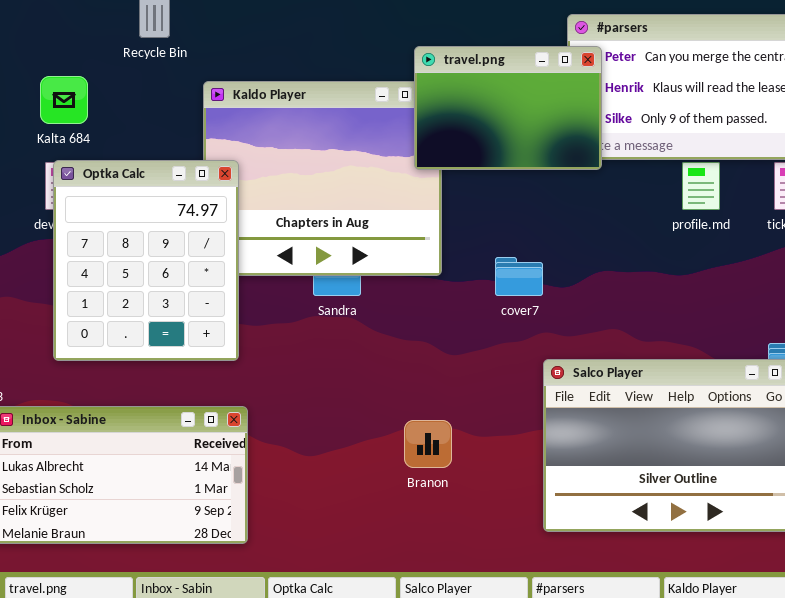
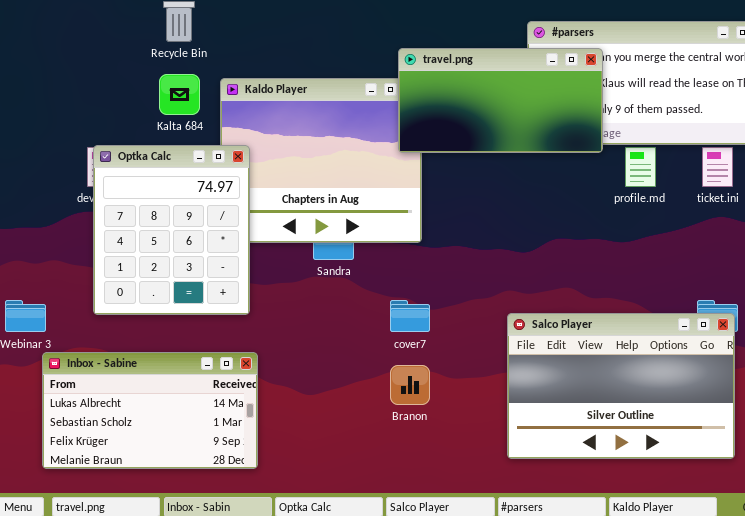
travel.png: [414,46,602,170] -> [398,48,603,153], resized
Kalta 684: [40,76,88,124] -> [159,74,200,115], moved
cover7: [495,257,543,296] -> [390,300,430,332], moved

